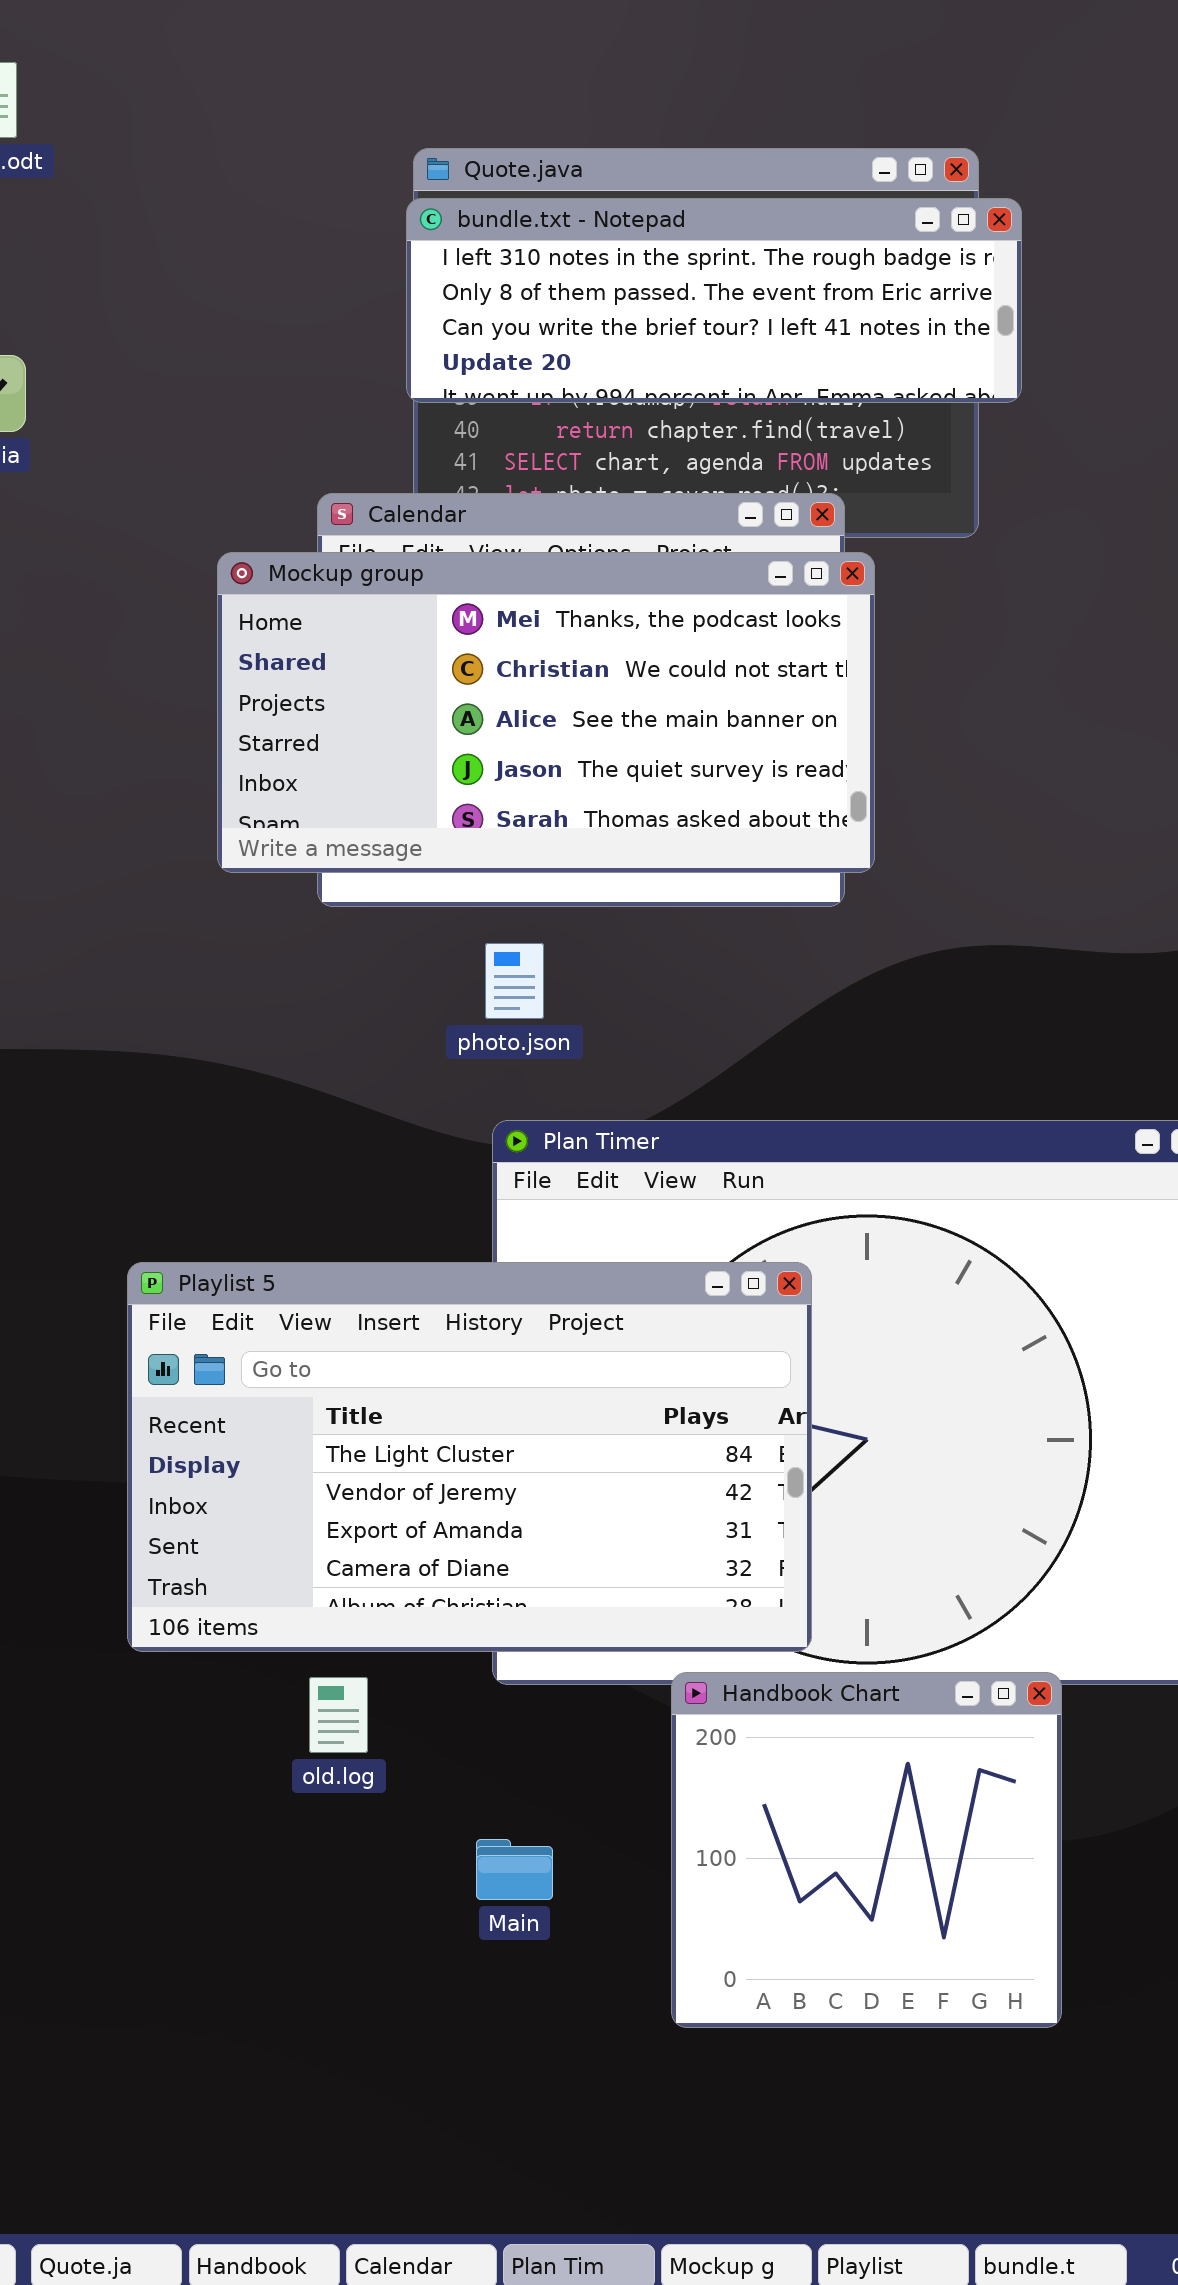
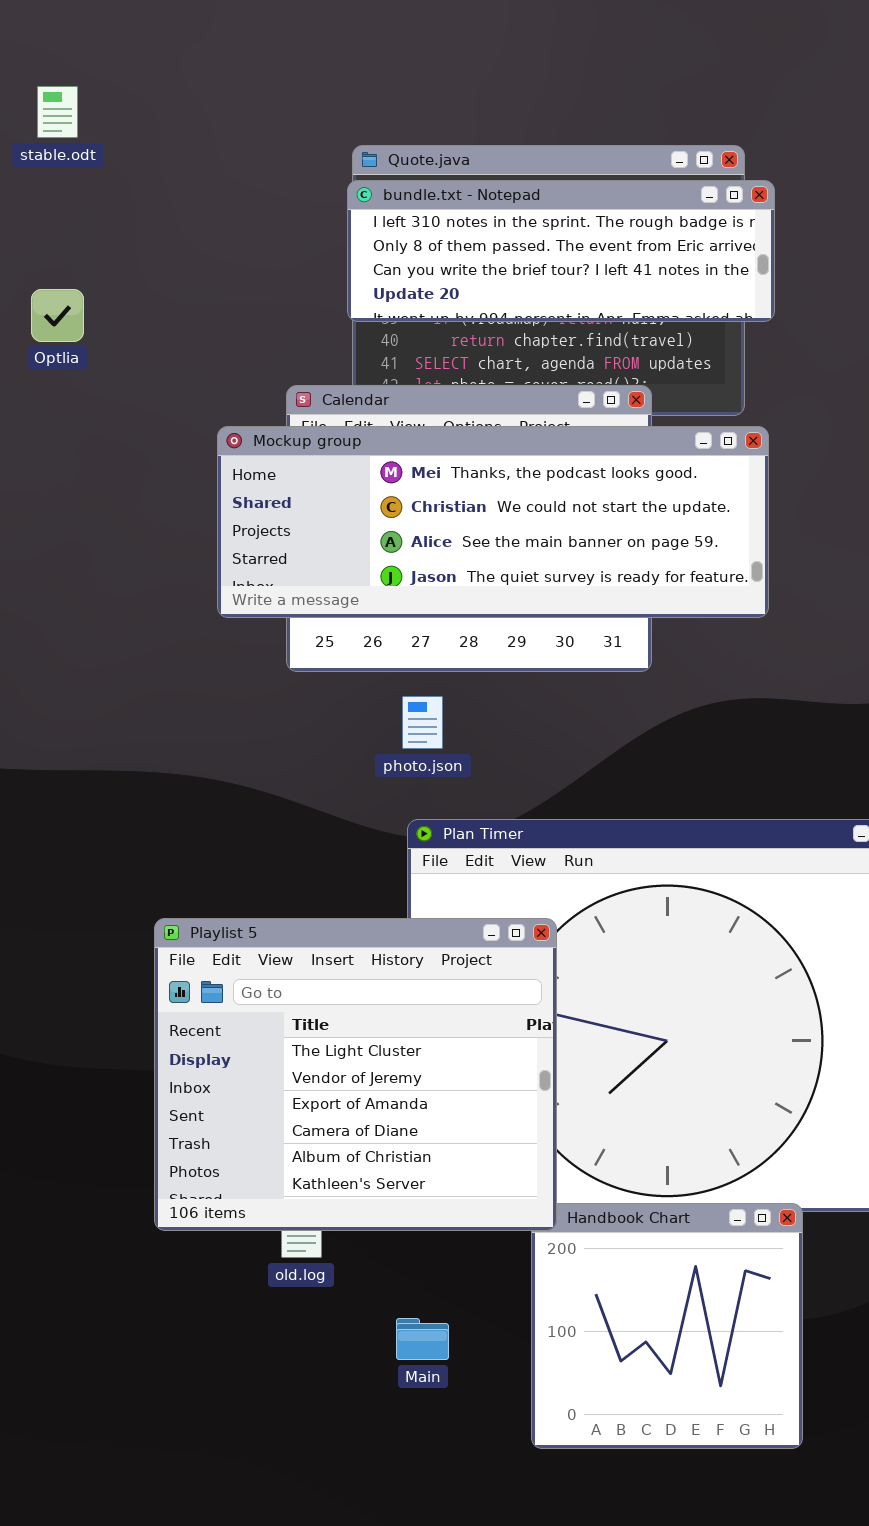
Mockup group: [217,552,875,873] -> [217,426,769,618], resized
Playlist 5: [127,1262,812,1652] -> [154,918,557,1231], resized

